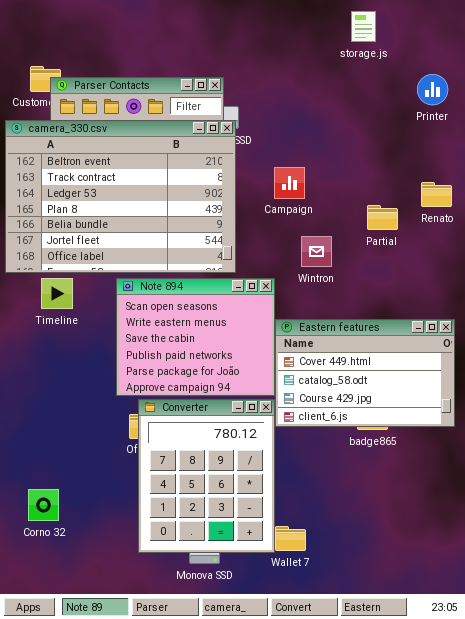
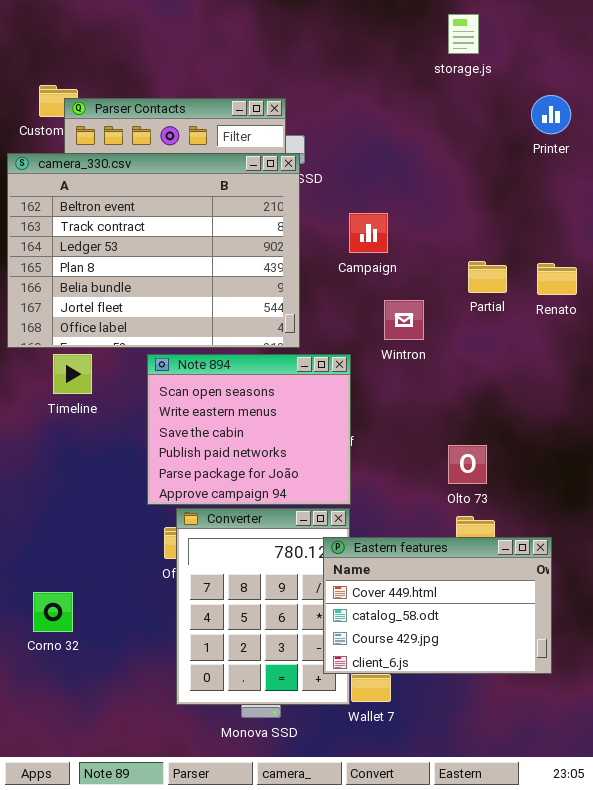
Renato: [421,182,452,207] -> [537,263,577,295], moved
Eastern features: [275,319,455,427] -> [323,537,552,674], moved
Corno 32: [28,489,59,521] -> [33,592,73,632], moved

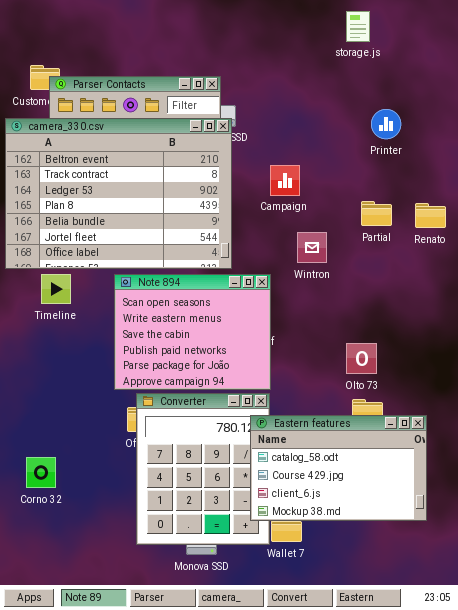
Printer: [531,95,571,134] -> [371,109,401,139], moved
Eastern features: [323,537,552,674] -> [250,415,427,521], scrolled down 1 row

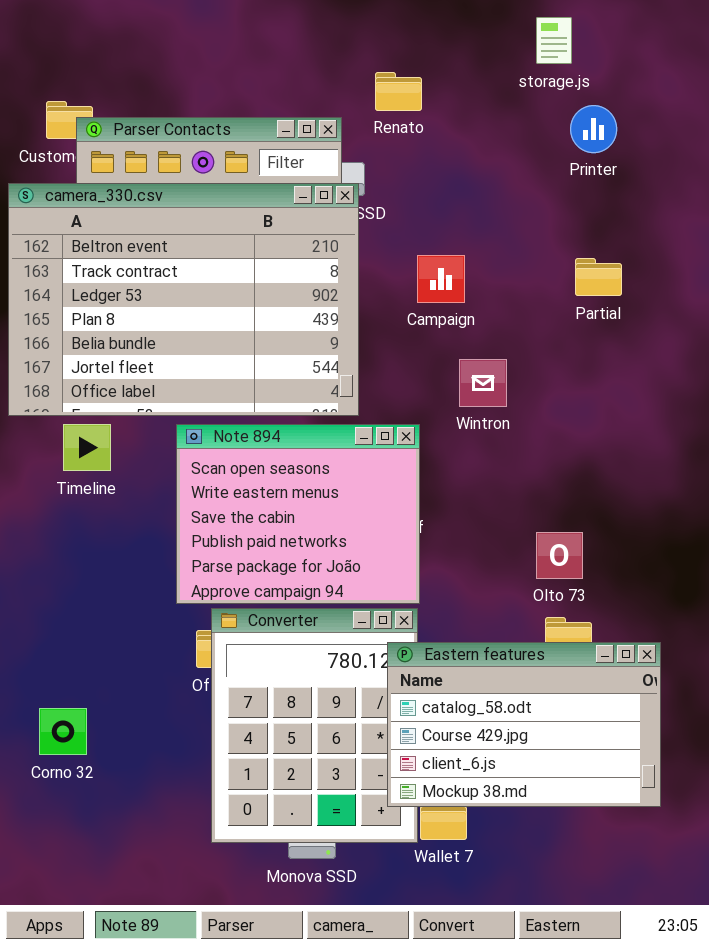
Printer: [371,109,401,139] -> [570,105,617,153], moved
Partial: [361,201,392,226] -> [575,258,622,296], moved
Renato: [415,203,446,228] -> [375,72,422,111], moved

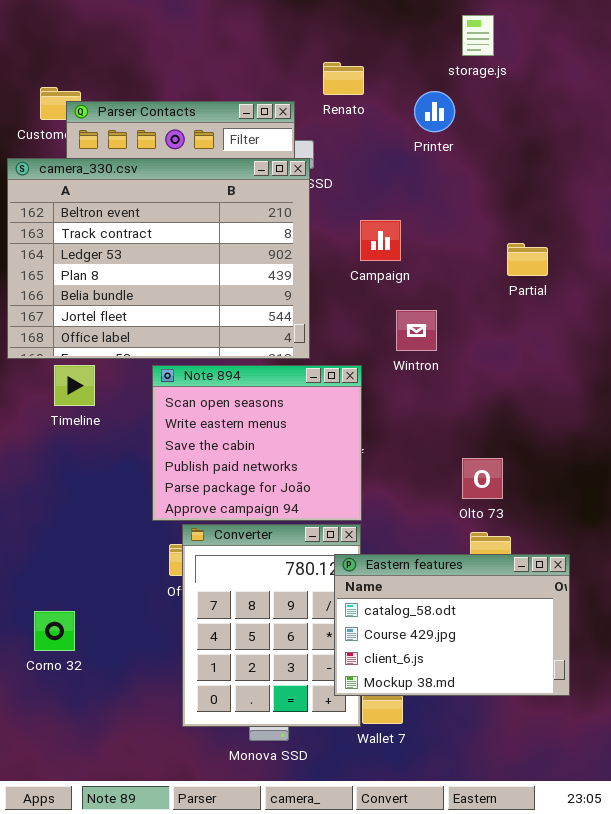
Printer: [570,105,617,153] -> [414,91,455,132], moved
Partial: [575,258,622,296] -> [507,243,548,276], moved

